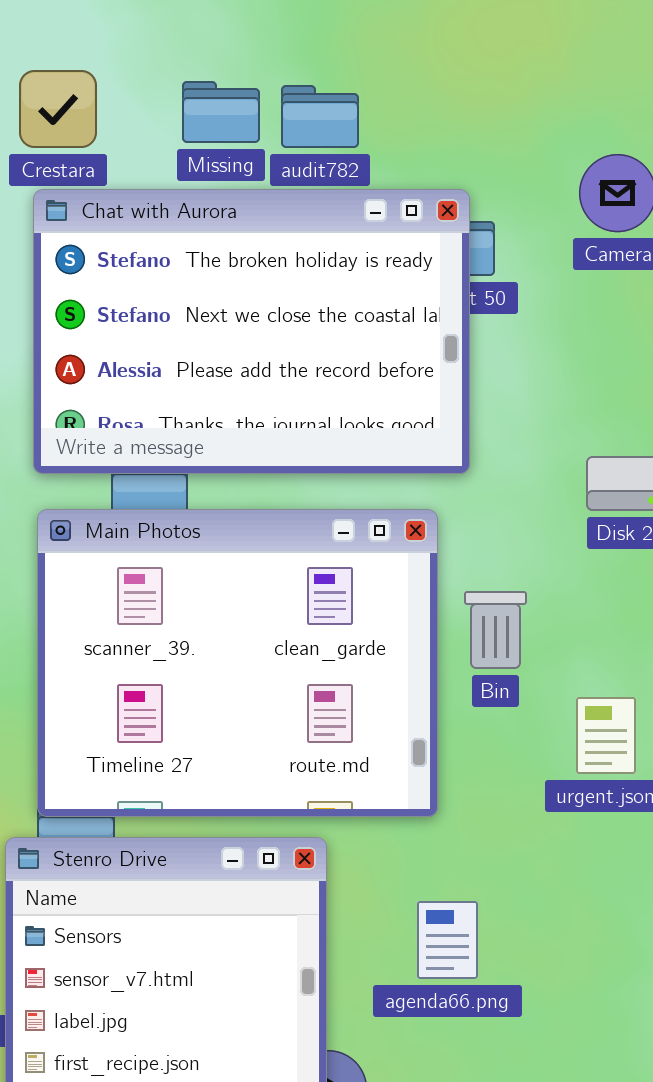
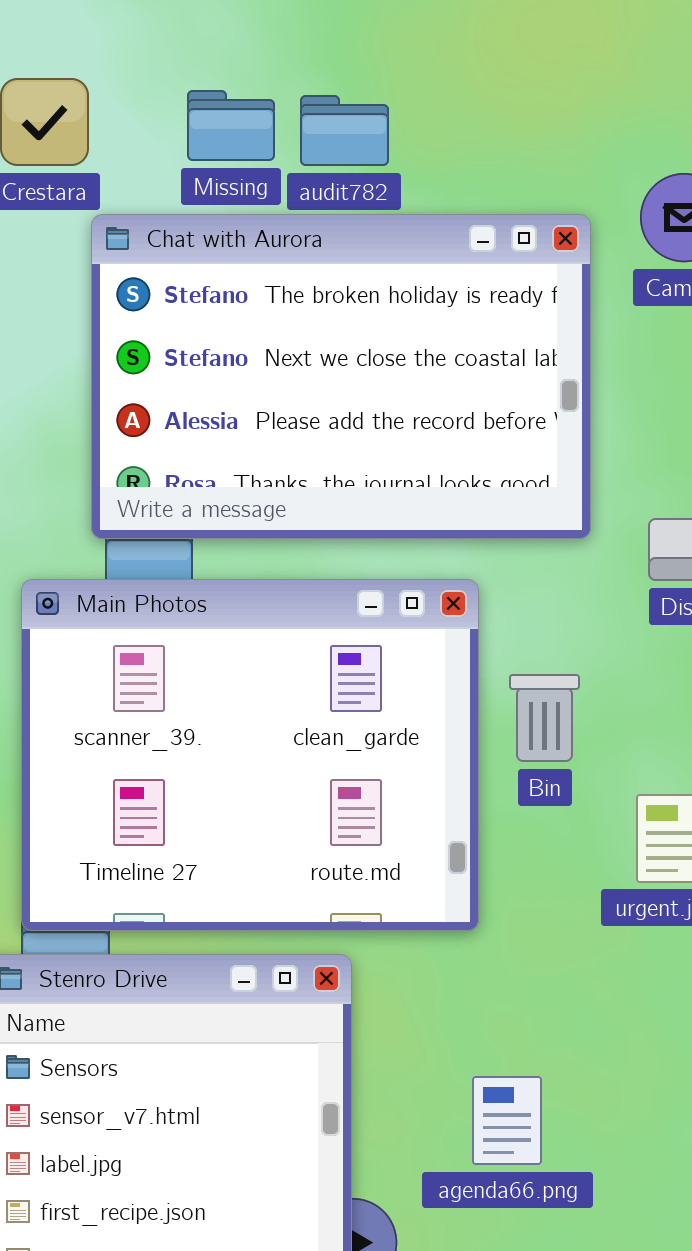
Chat with Aurora: [33,189,470,474] -> [91,214,591,539], moved
agenda66.png: [417,901,478,979] -> [472,1076,542,1165], moved

